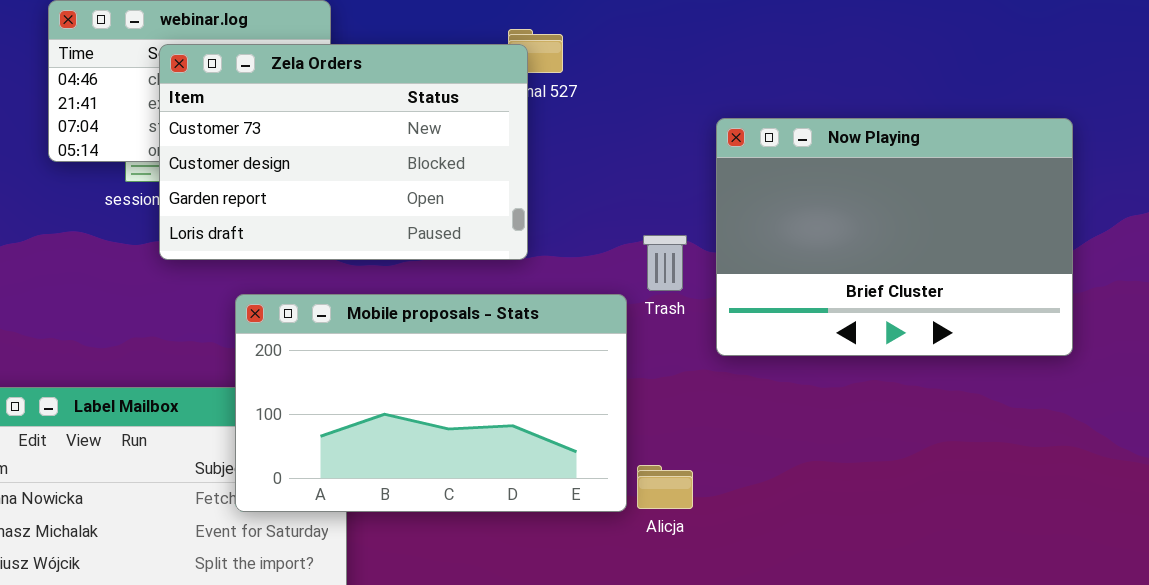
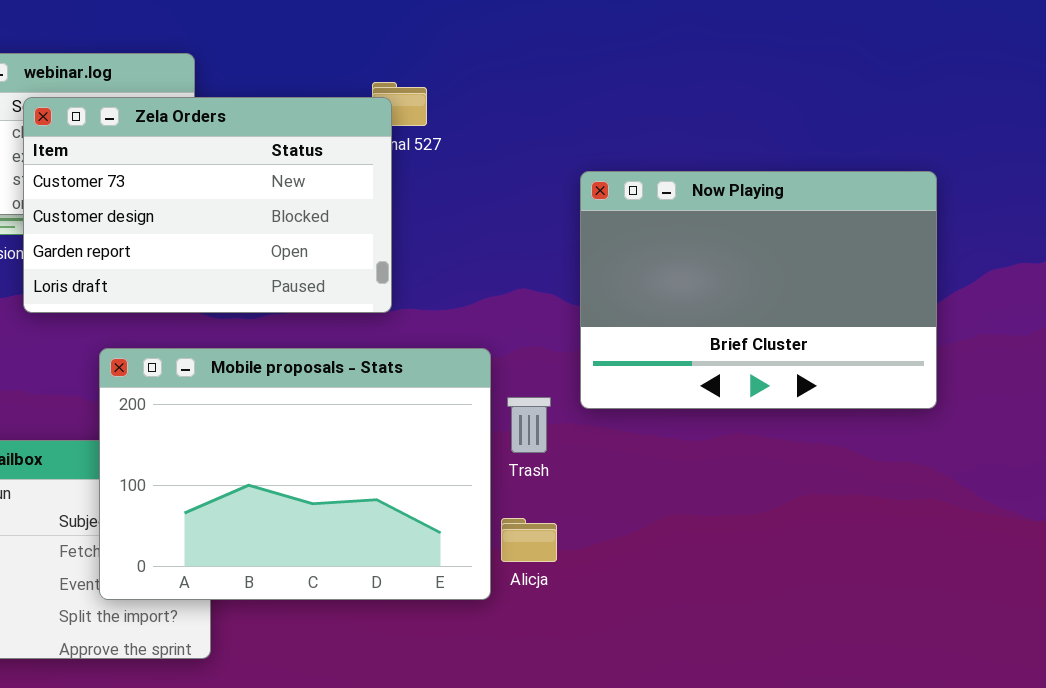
Trash: [643,235,687,291] -> [507,397,551,453], moved
Mobile proposals - Stats: [235,294,627,512] -> [99,348,491,600], resized

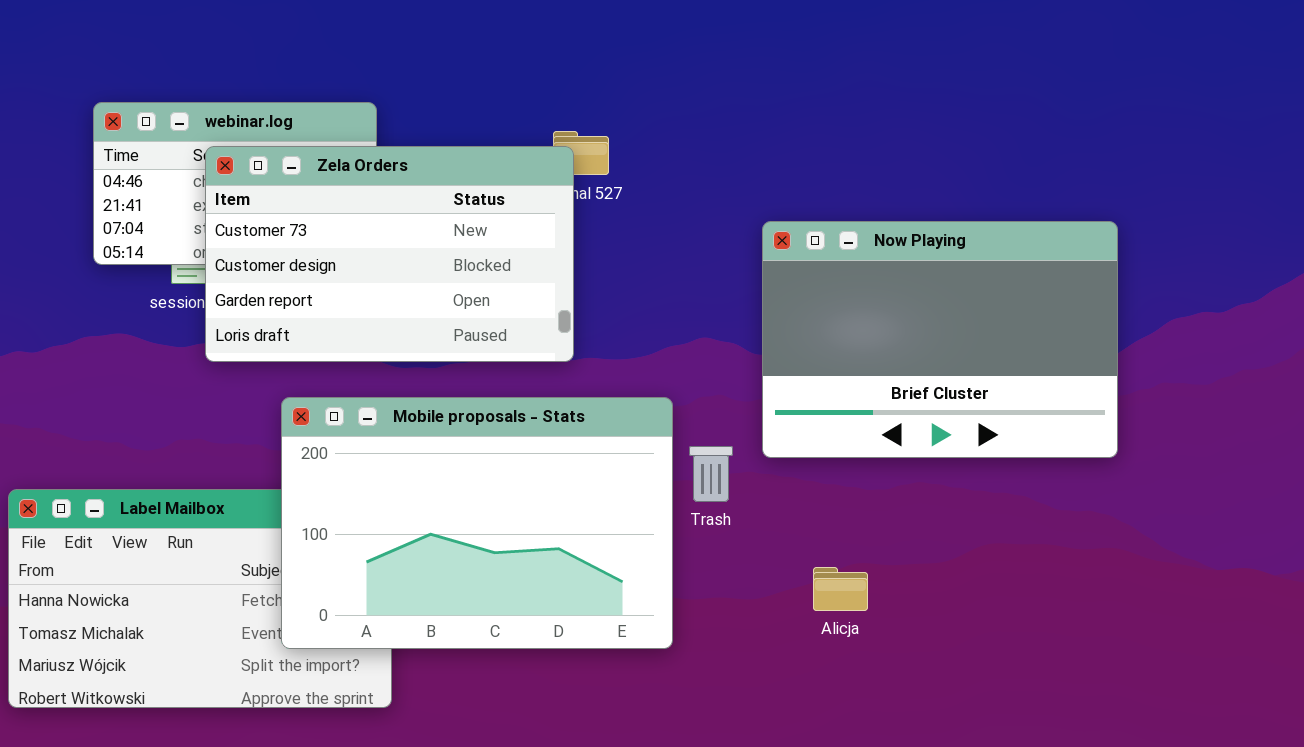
Alicja: [501,518,557,562] -> [813,567,868,611], moved

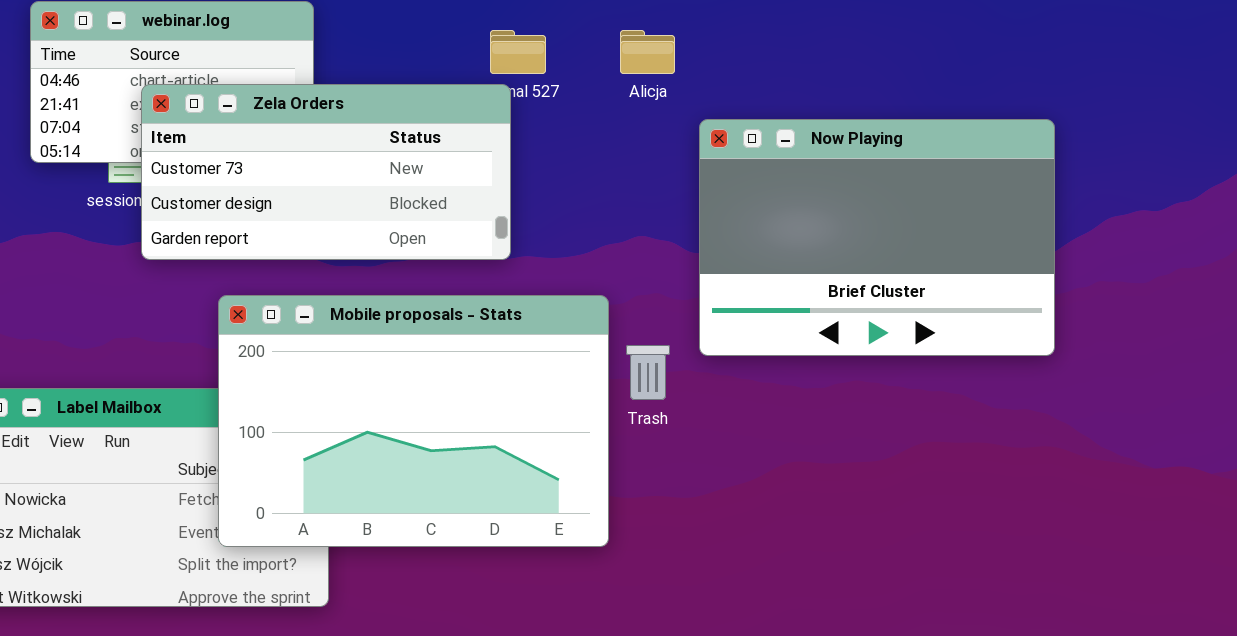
Zela Orders: [205,146,574,362] -> [141,84,511,260], resized
Alicja: [813,567,868,611] -> [620,30,675,74], moved

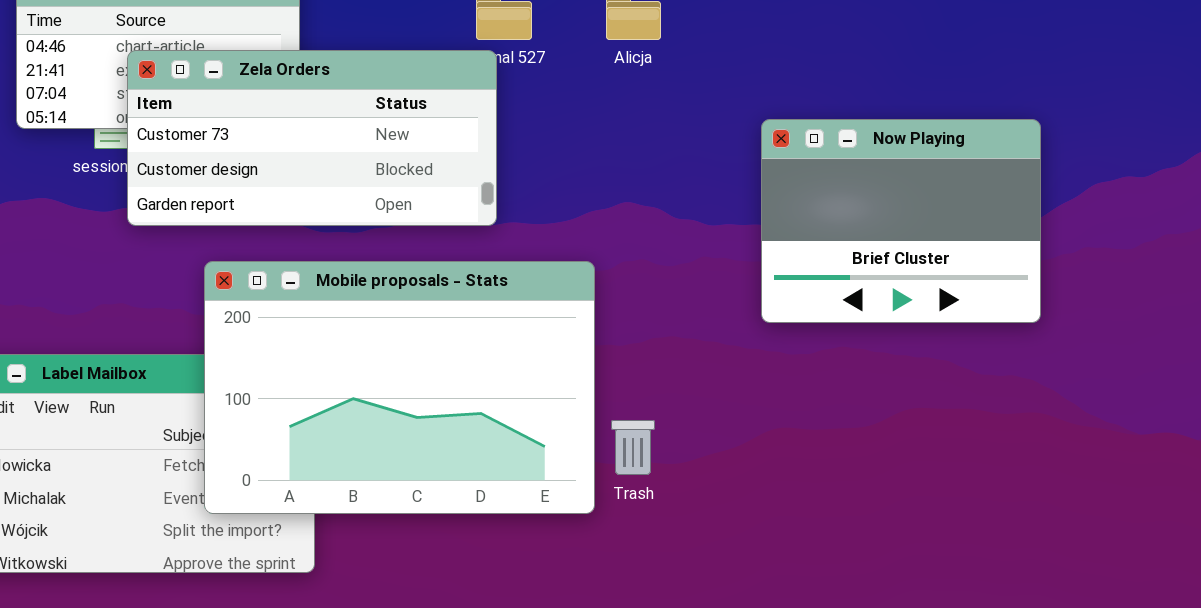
Now Playing: [699,119,1055,356] -> [761,119,1041,323], resized
Trash: [626,345,670,400] -> [611,420,655,475], moved

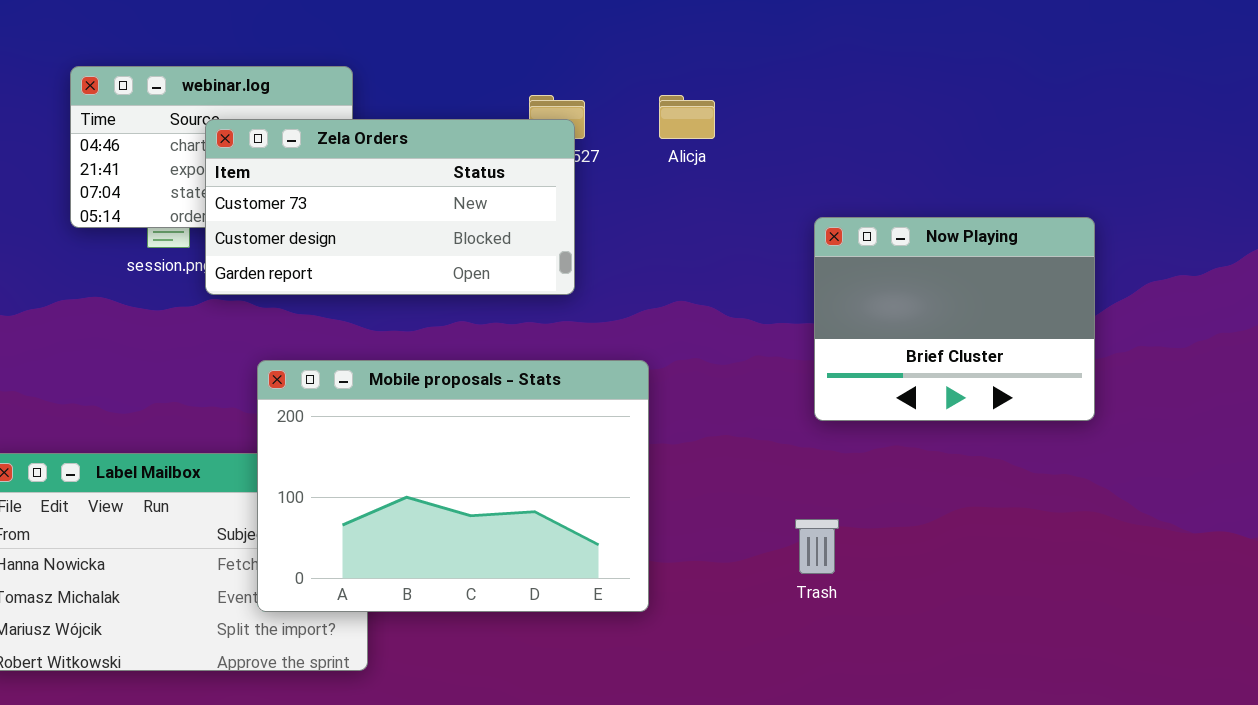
Zela Orders: [127,50,497,226] -> [205,119,575,295], moved
Trash: [611,420,655,475] -> [795,519,839,574], moved

